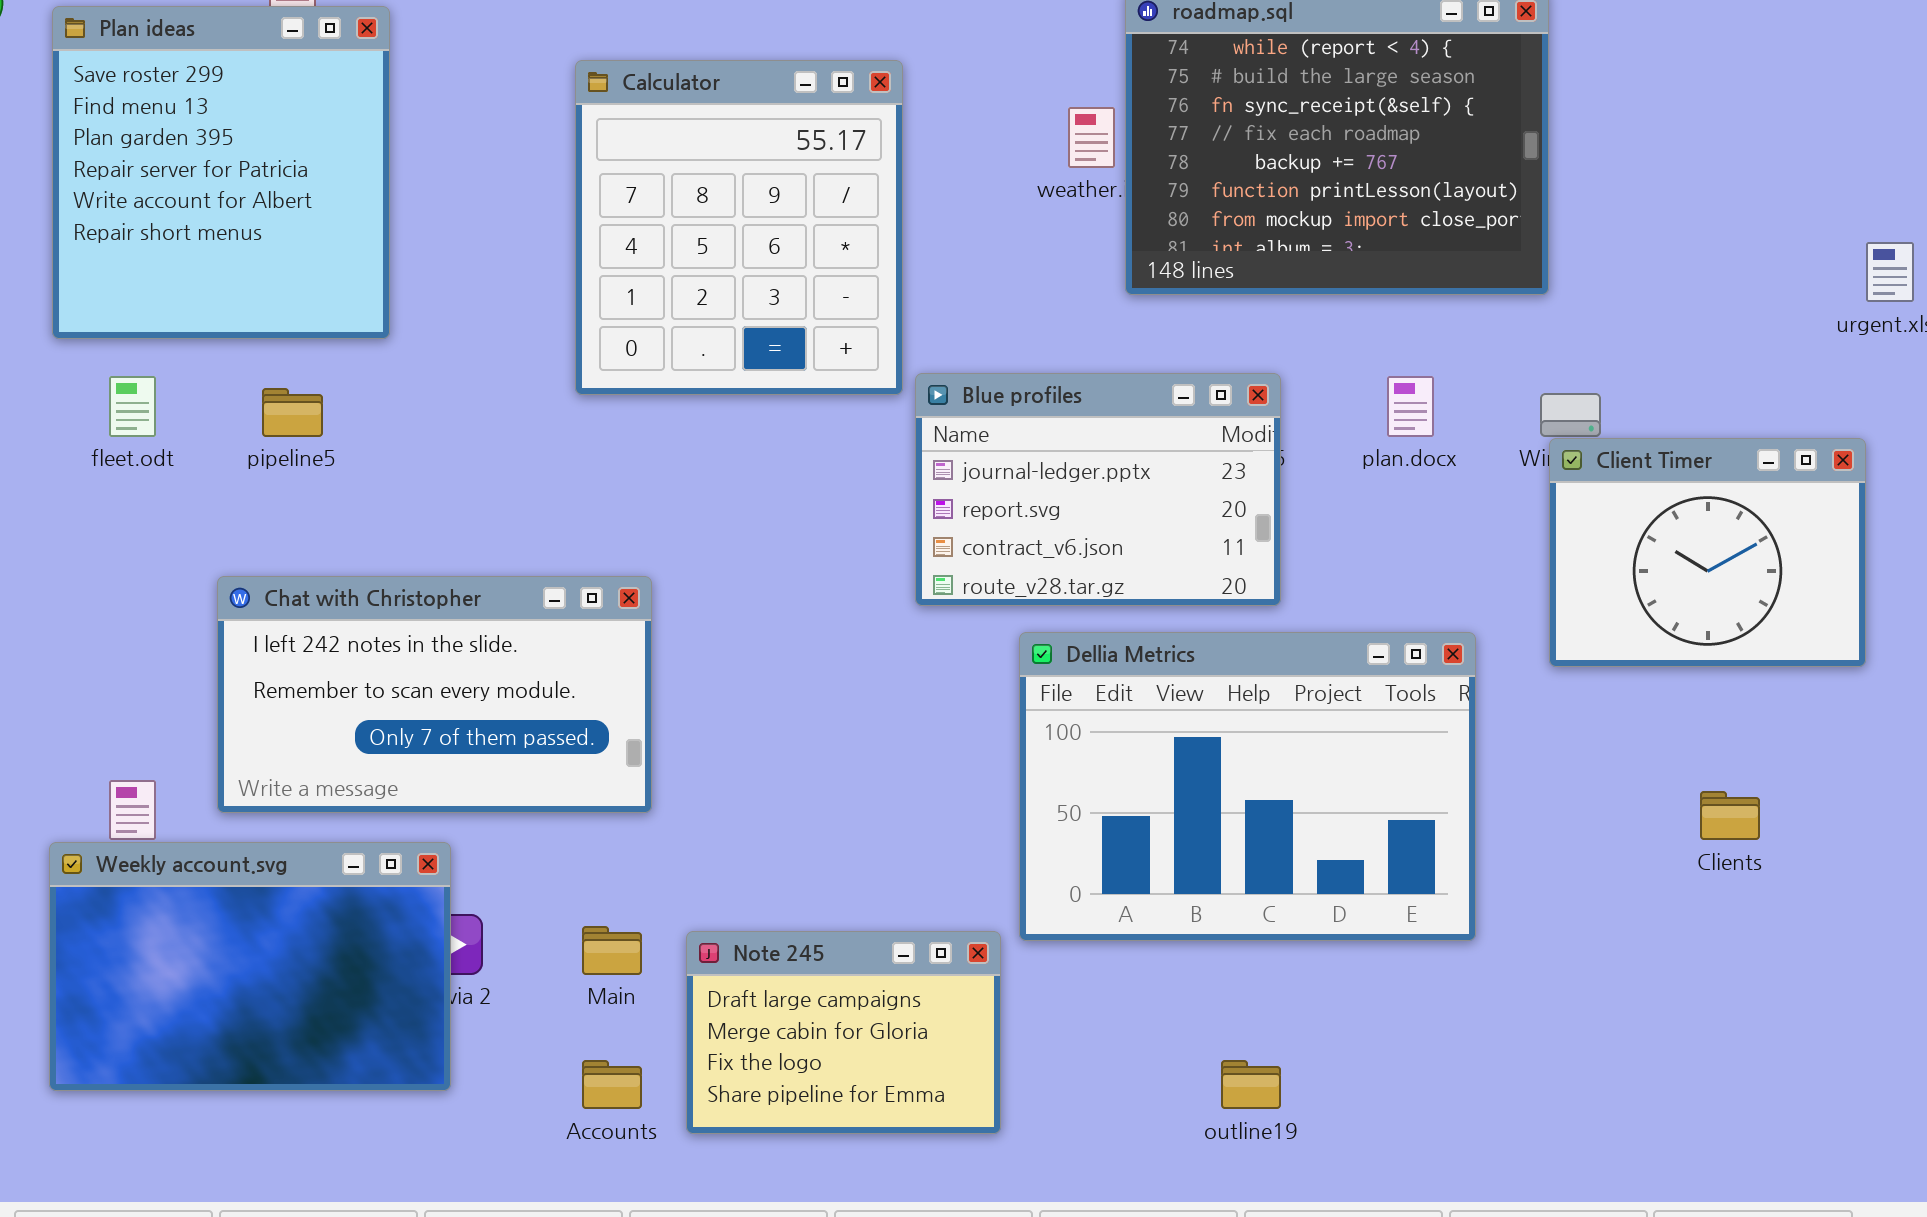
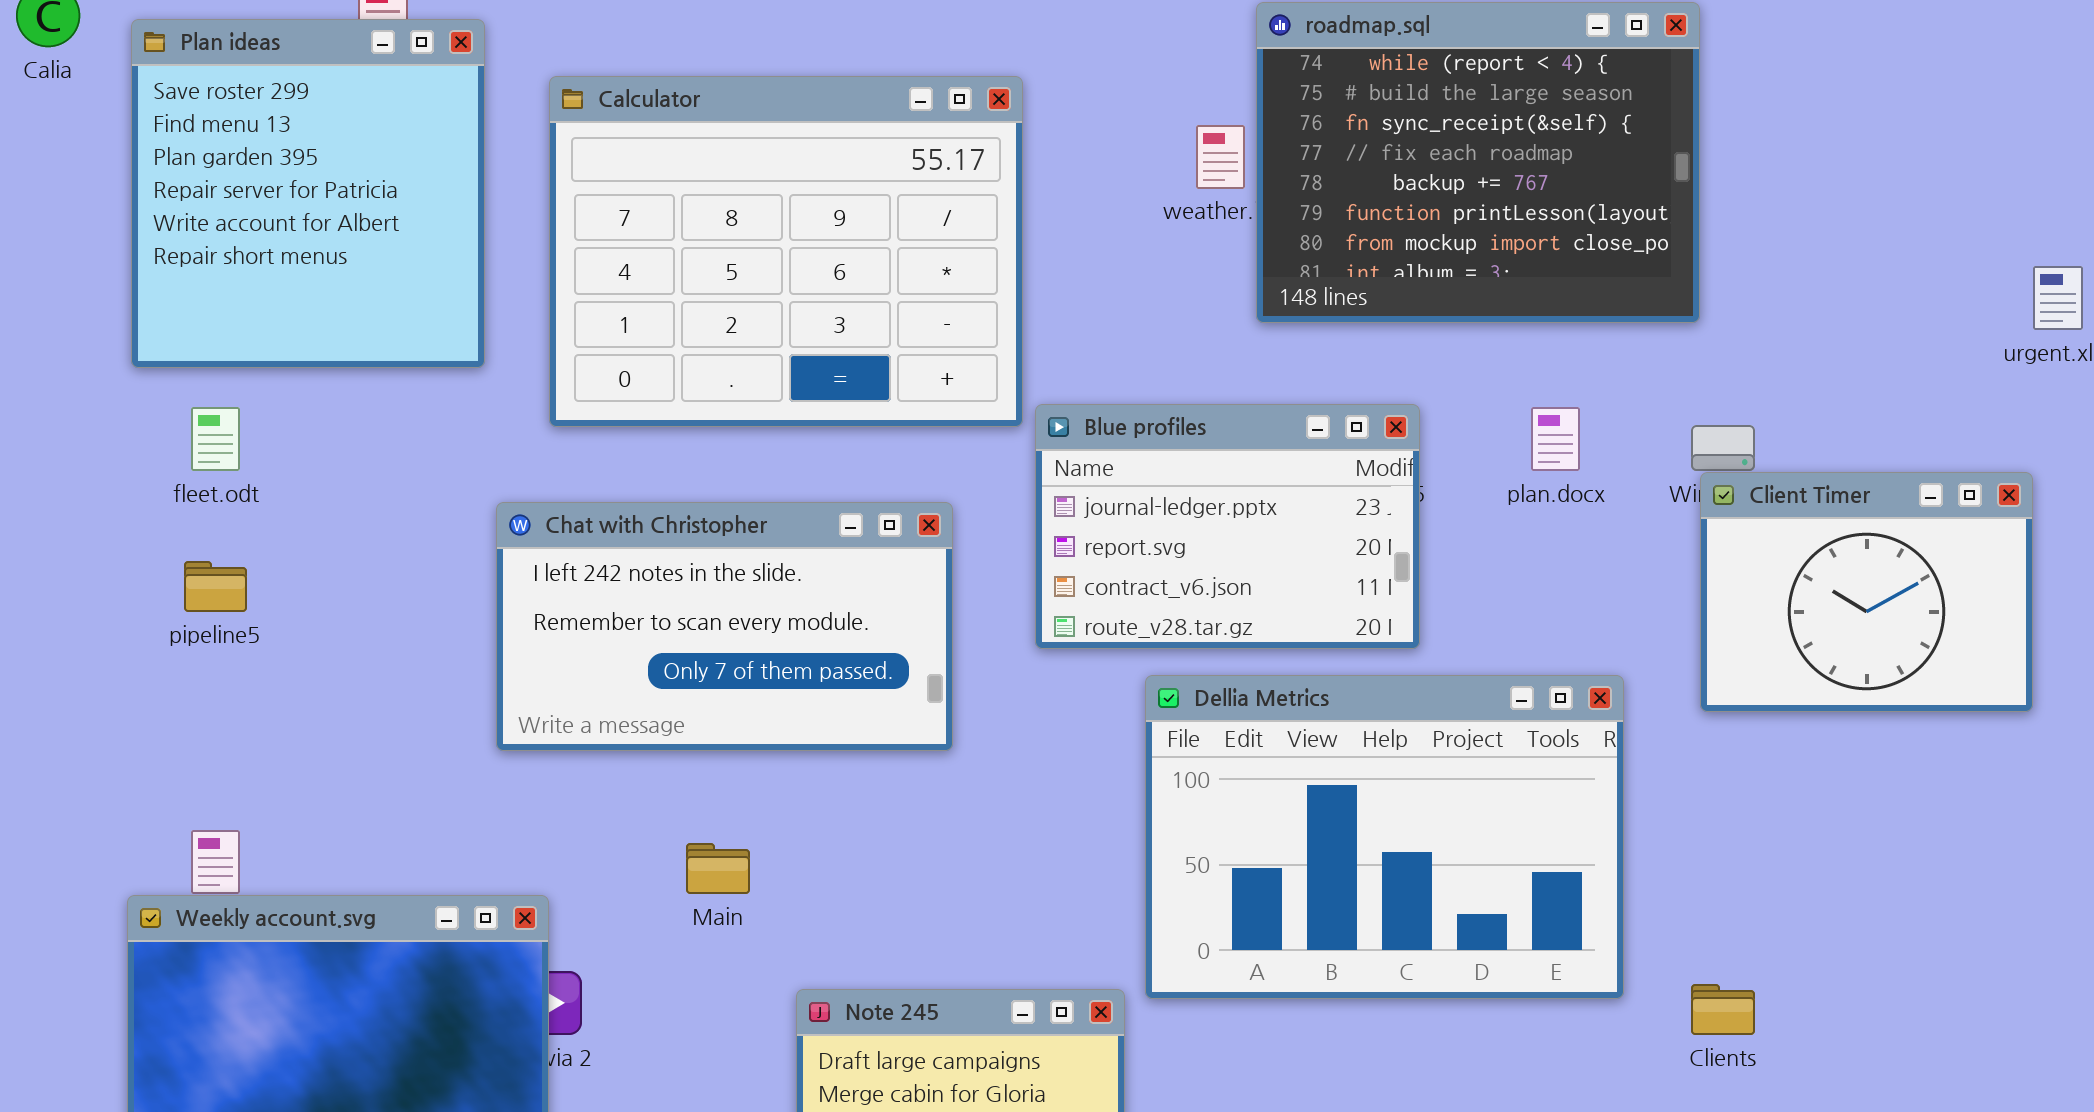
Calculator: [575,60,903,395] -> [549,76,1023,427], resized
pipeline5: [262,388,323,437] -> [184,561,247,612], moved
Chat with Christopher: [217,576,652,813] -> [496,502,953,751], moved
Clients: [1700,791,1760,840] -> [1691,984,1755,1035], moved
Main: [582,926,642,975] -> [686,843,750,894], moved

